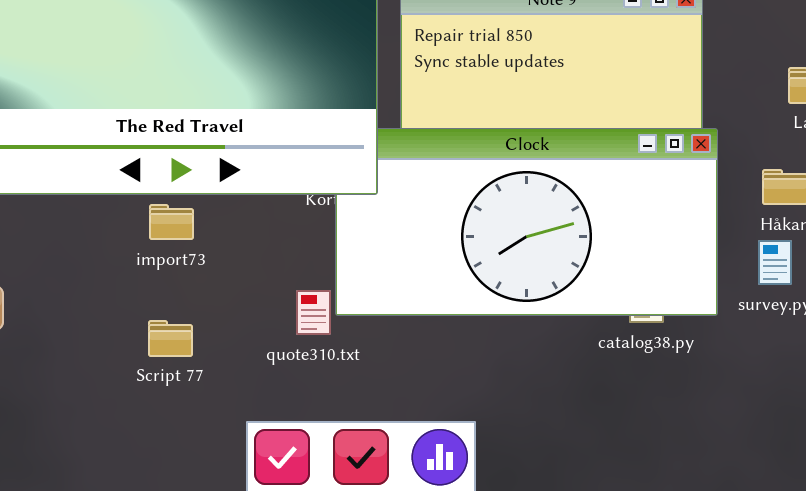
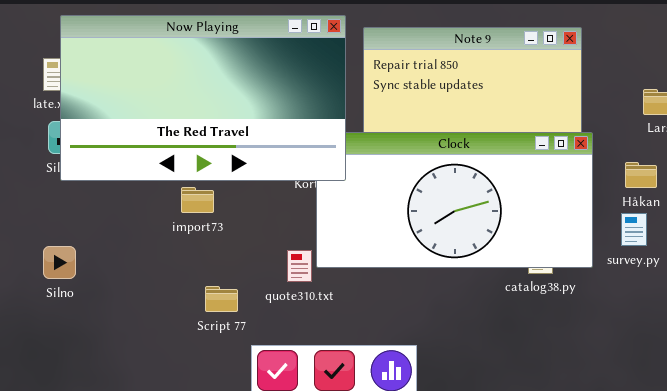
Script 77: [148,320,193,357] -> [205,286,238,312], moved

